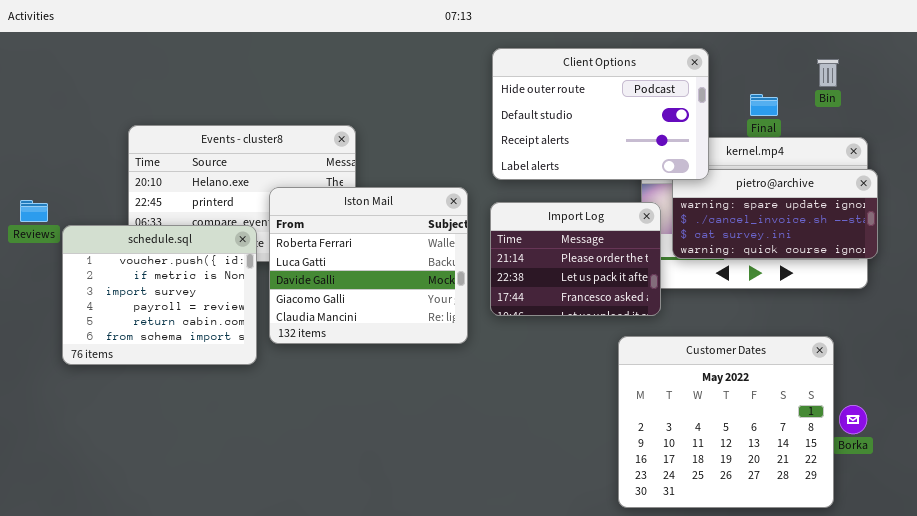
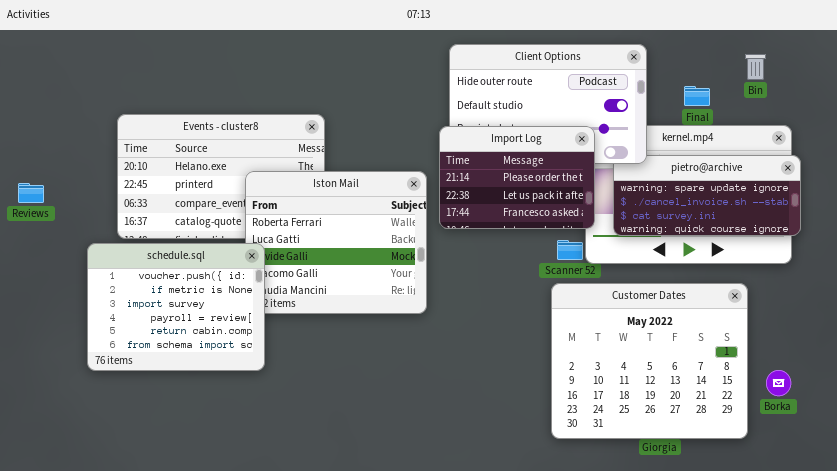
Import Log: [490,202,661,316] -> [439,126,595,229], moved
schedule.sql: [62,225,257,365] -> [87,243,265,371], moved
Customer Dates: [618,336,834,508] -> [551,283,748,439], moved

